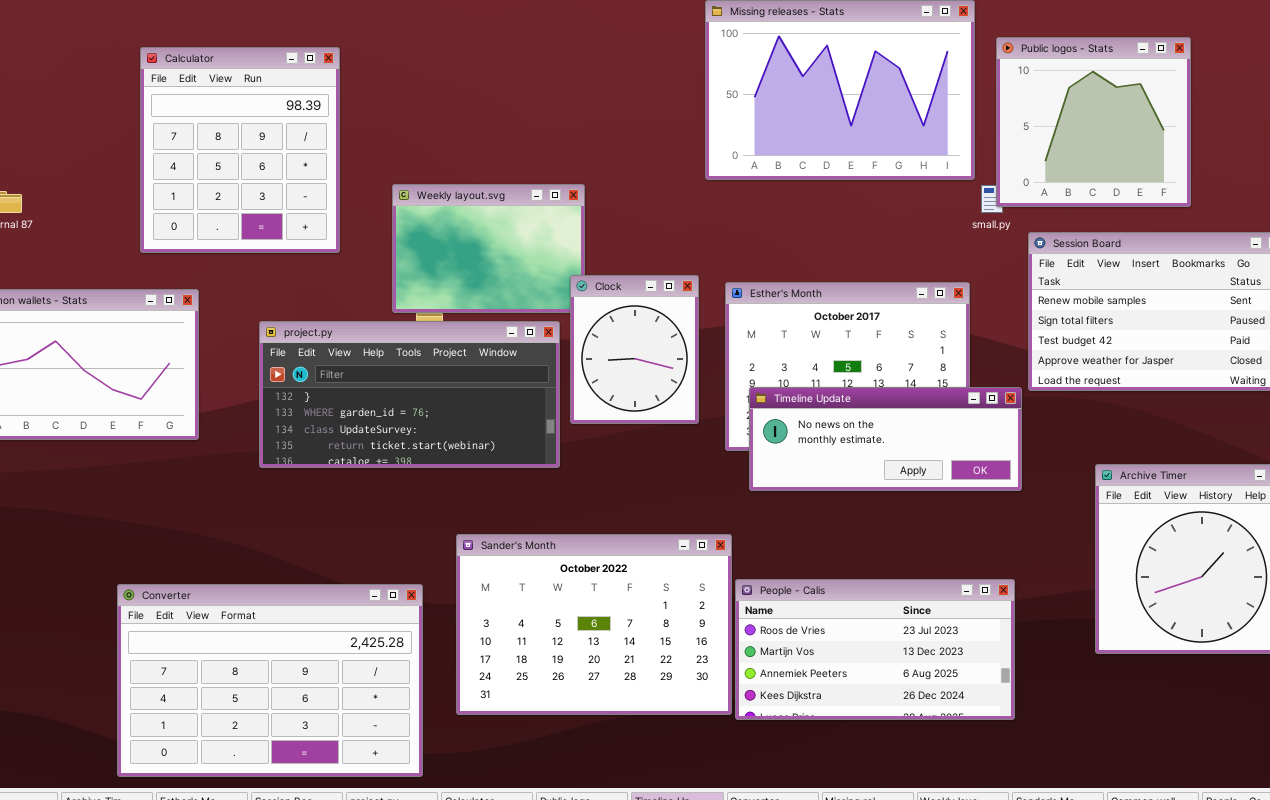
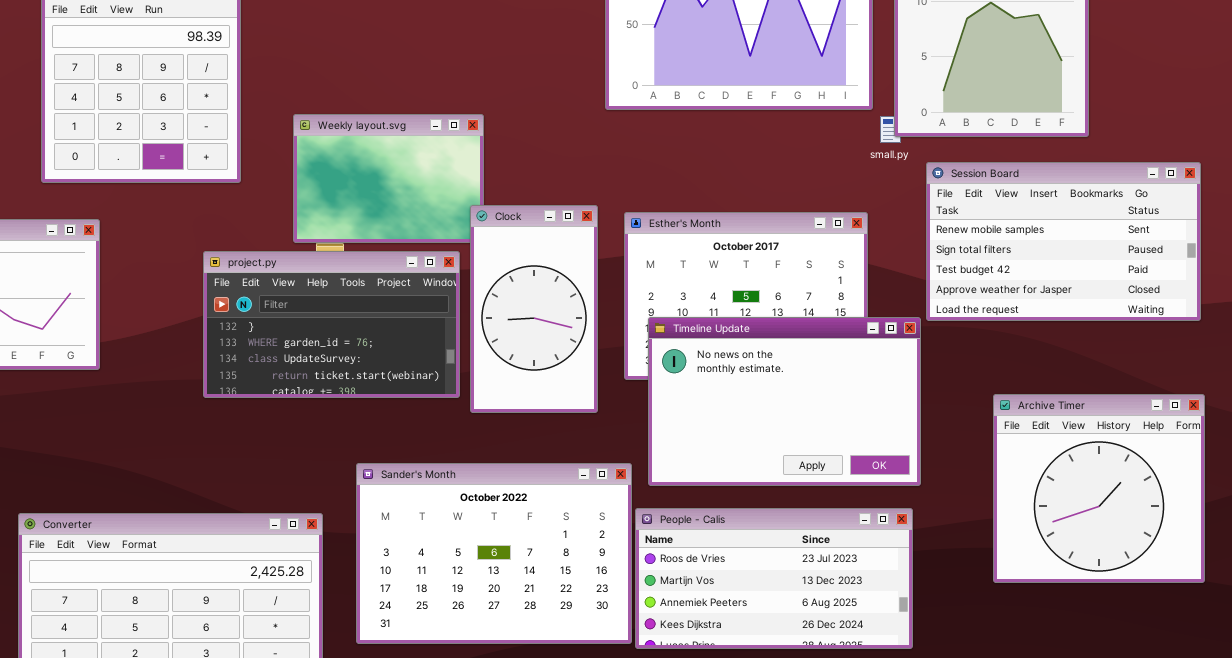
Clock: [570,275,699,424] -> [470,205,598,413], resized
project.py: [259,321,560,468] -> [203,251,460,398], resized
Timeline Update: [749,387,1022,491] -> [648,317,921,486], resized

